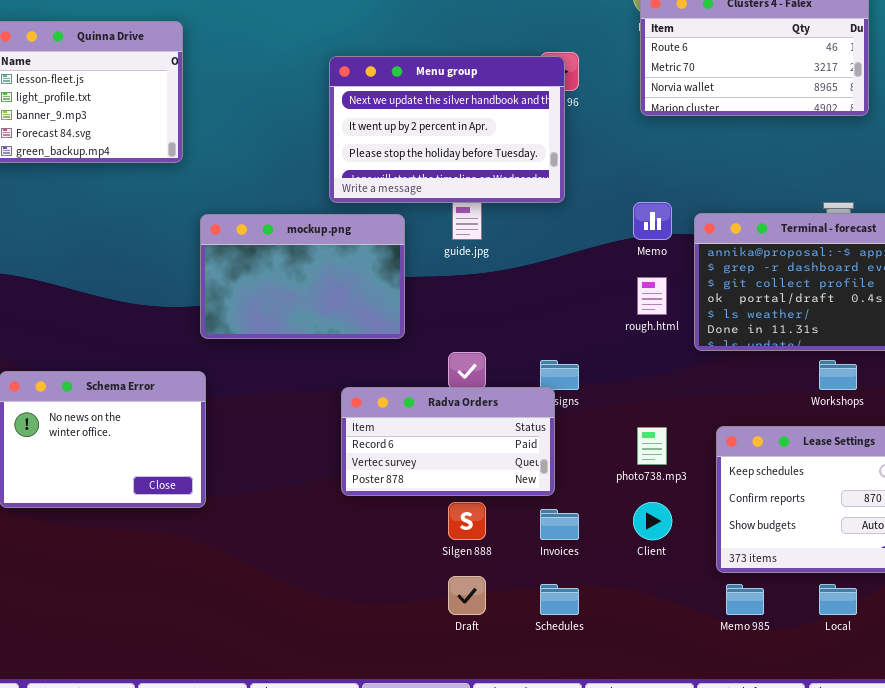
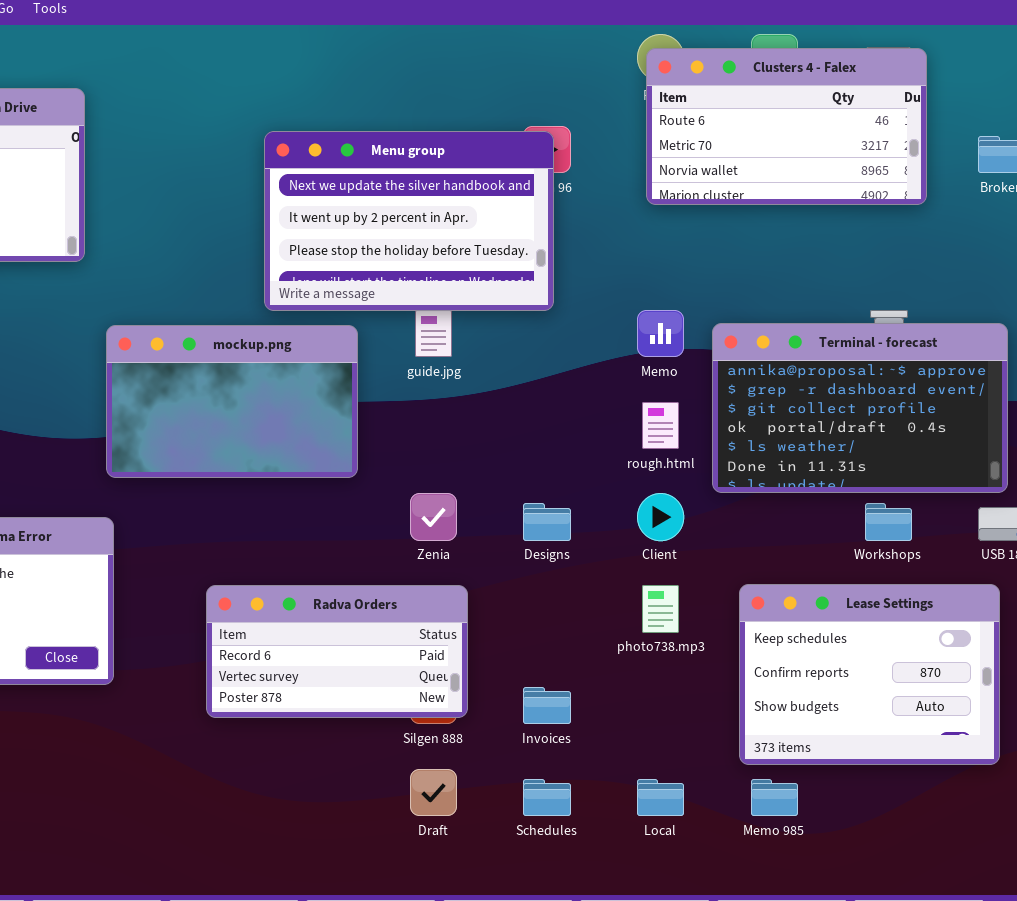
Radva Orders: [341,387,555,496] -> [206,585,468,718], moved
Client: [633,502,672,540] -> [637,493,684,541], moved
Local: [819,584,857,615] -> [637,779,684,816], moved

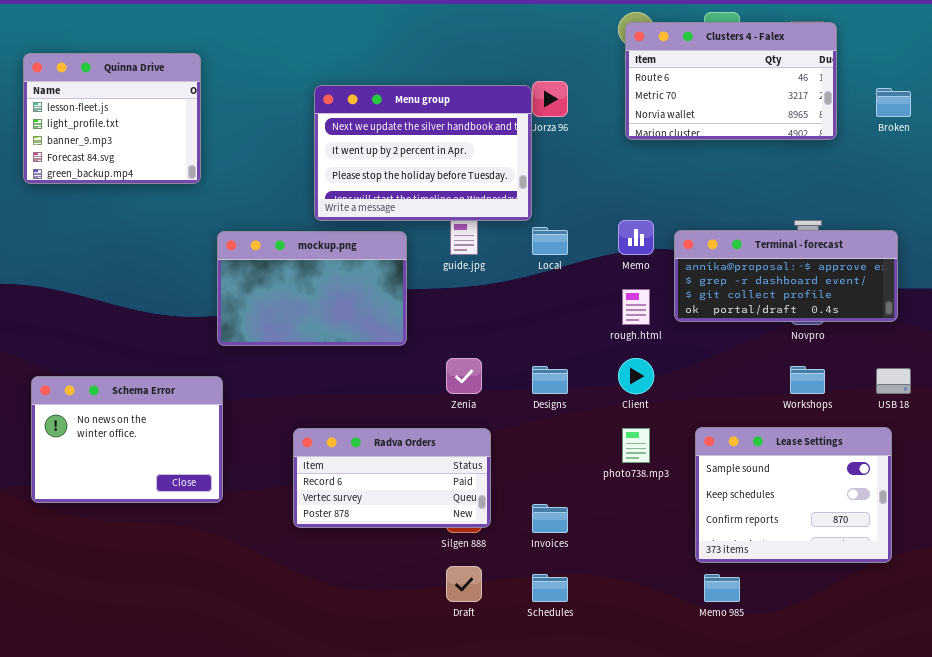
Menu group: [264,131,554,311] -> [314,85,532,221], moved
Terminal - forecast: [712,323,1008,493] -> [674,230,898,322], resized
Lease Settings: [739,584,1000,765] -> [695,427,892,563], scrolled up 1 row
Local: [637,779,684,816] -> [532,227,568,255], moved

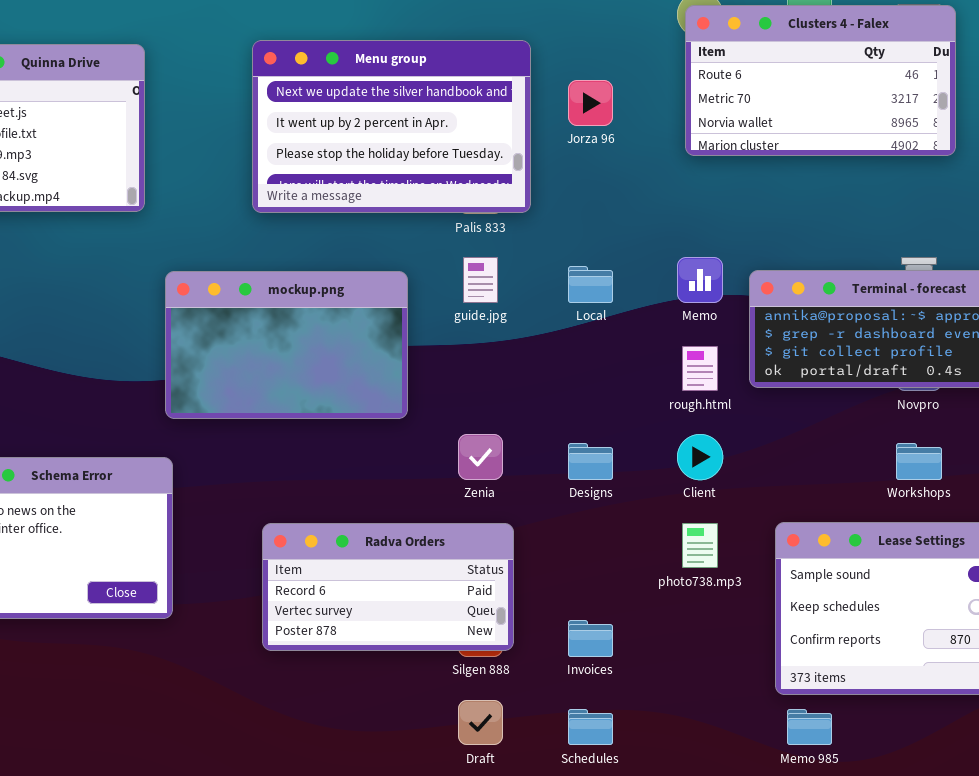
Menu group: [314,85,532,221] -> [252,40,531,213], moved

